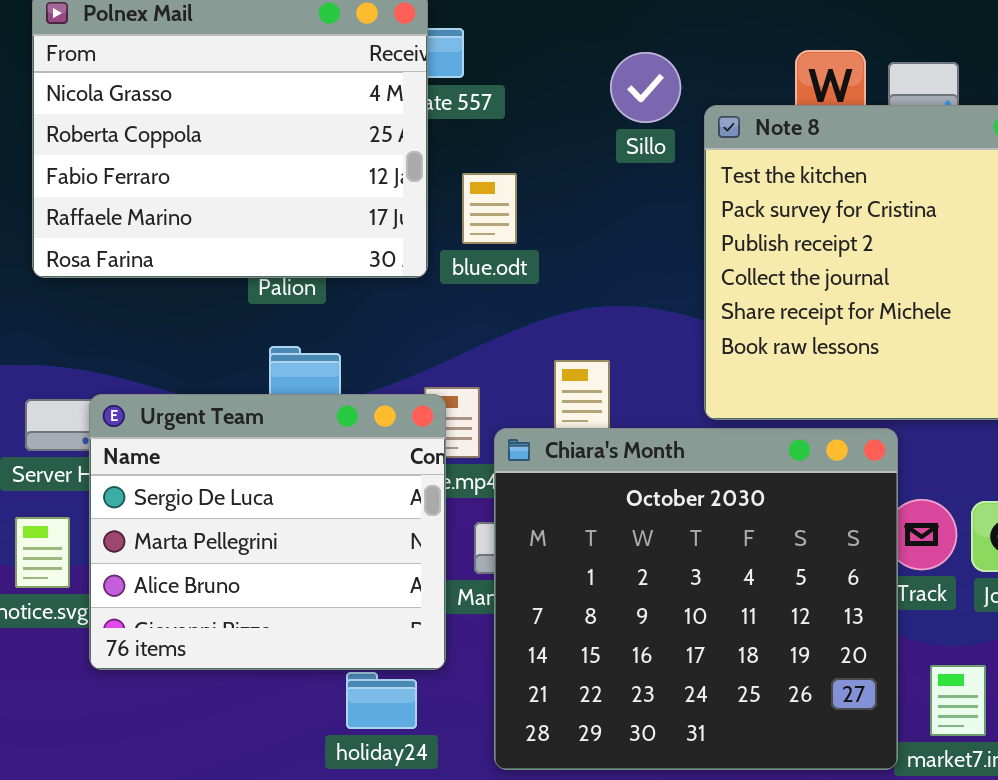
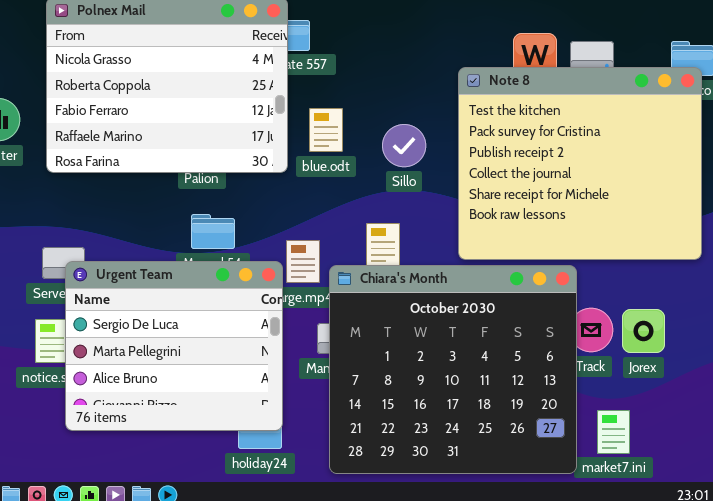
Sillo: [610,52,681,123] -> [382,124,426,167], moved
Urgent Team: [89,394,446,670] -> [65,261,283,431], moved

